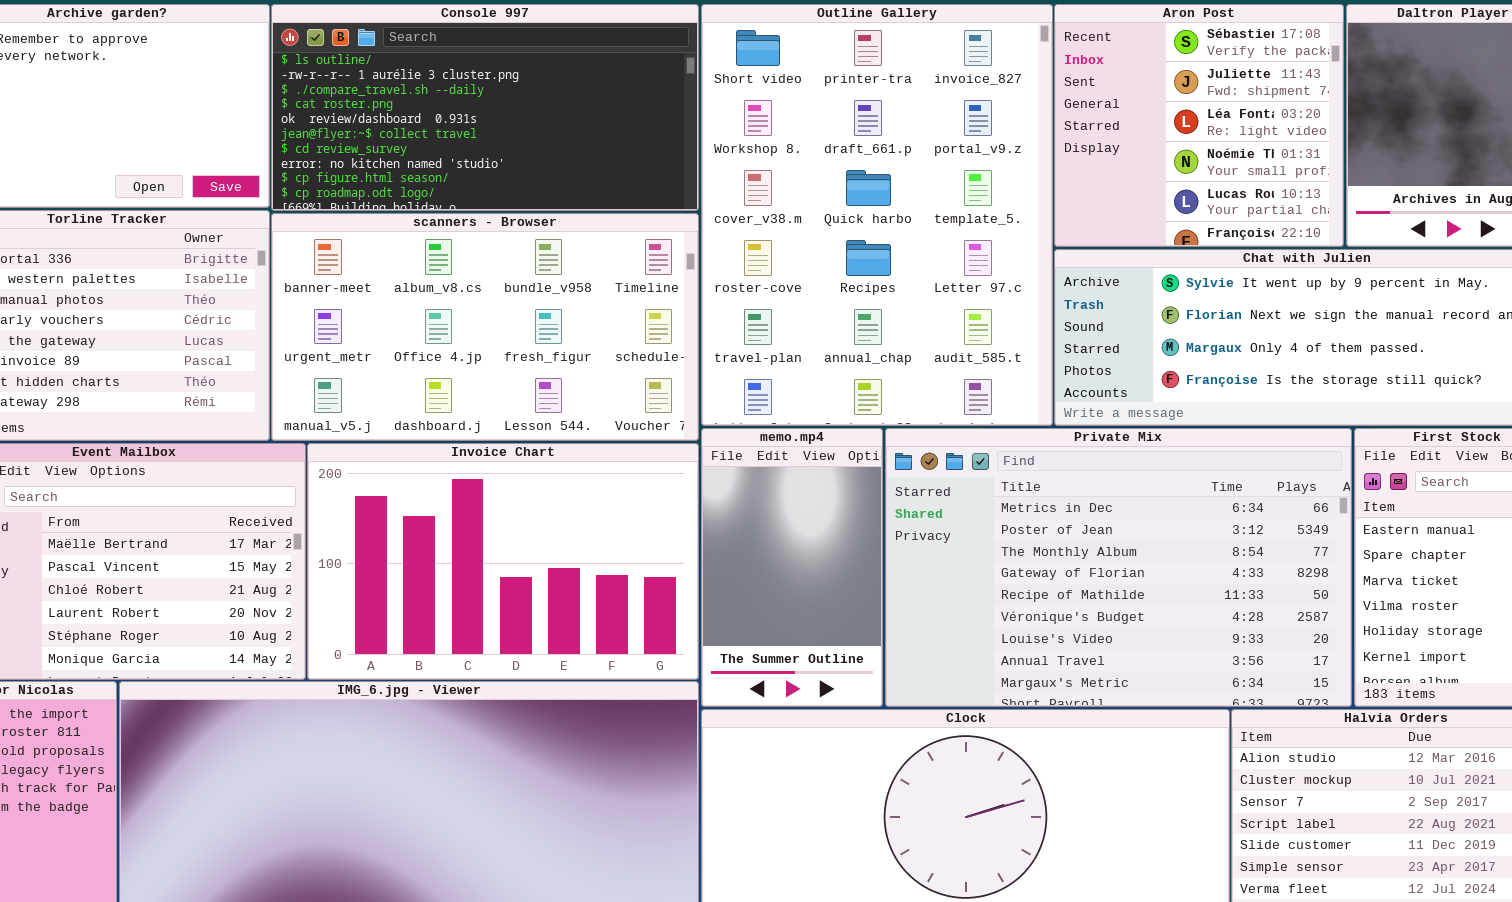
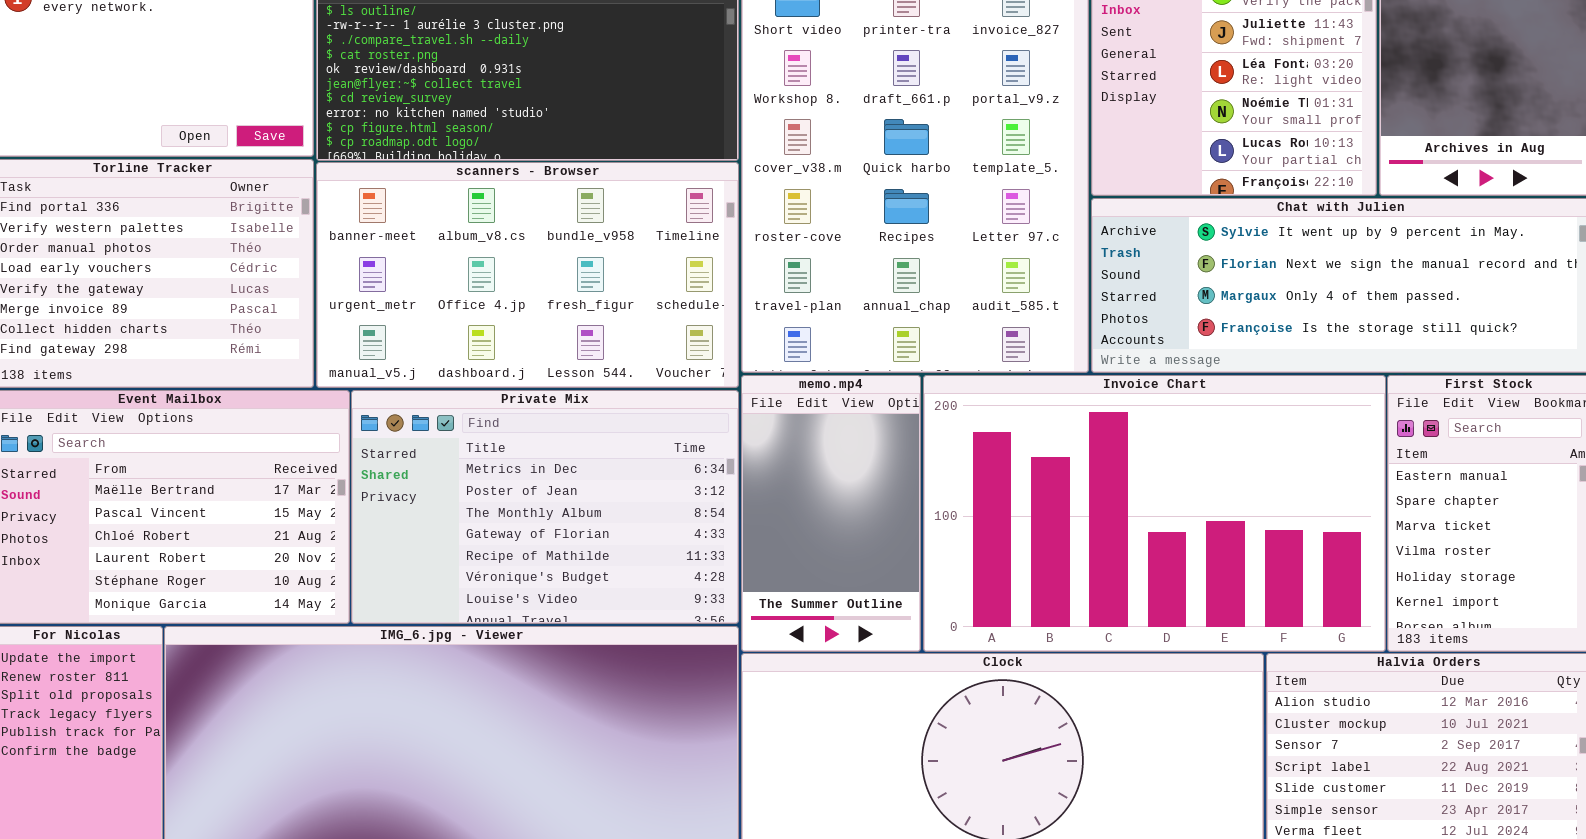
Private Mix: [885,428,1352,707] -> [351,390,739,624], moved, resized
Invoice Chart: [307,443,699,680] -> [923,375,1386,652], moved, resized

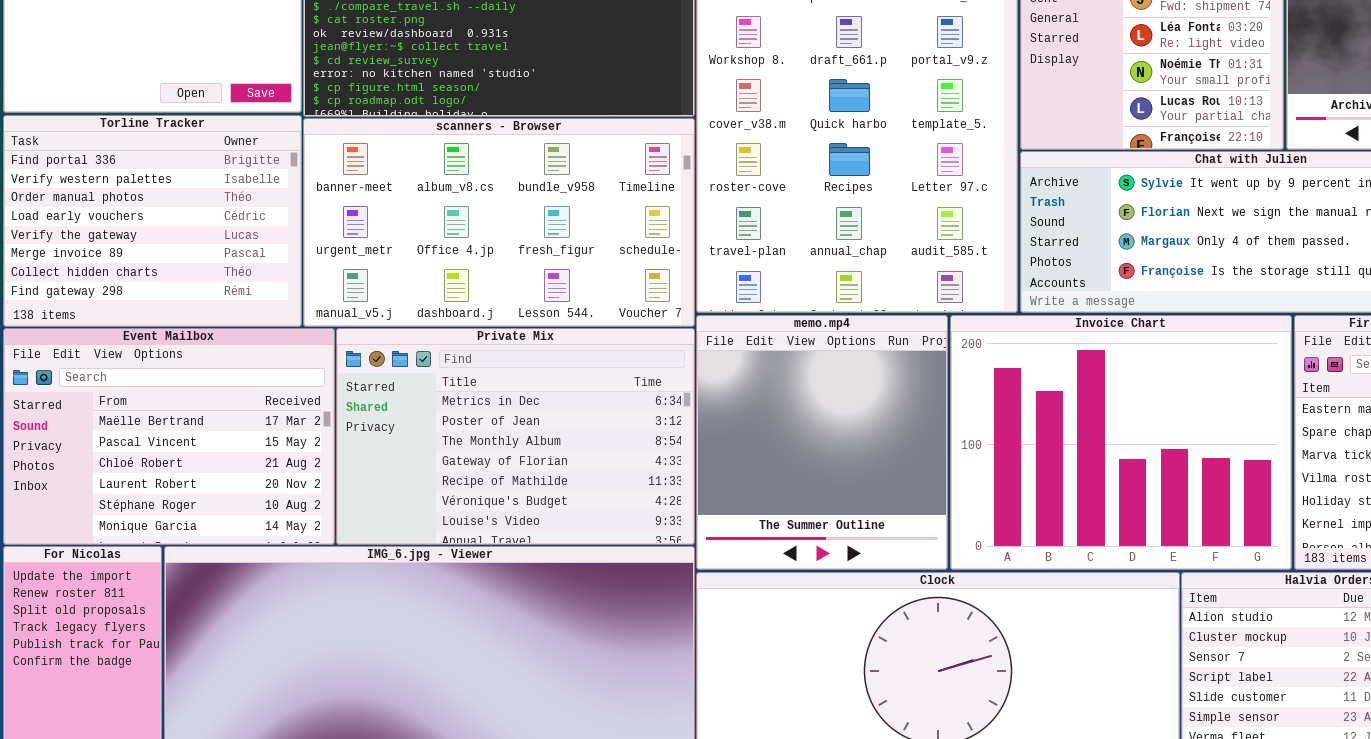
memo.mp4: [741,375,921,652] -> [696,315,948,570], resized
Invoice Chart: [923,375,1386,652] -> [950,315,1292,570], resized

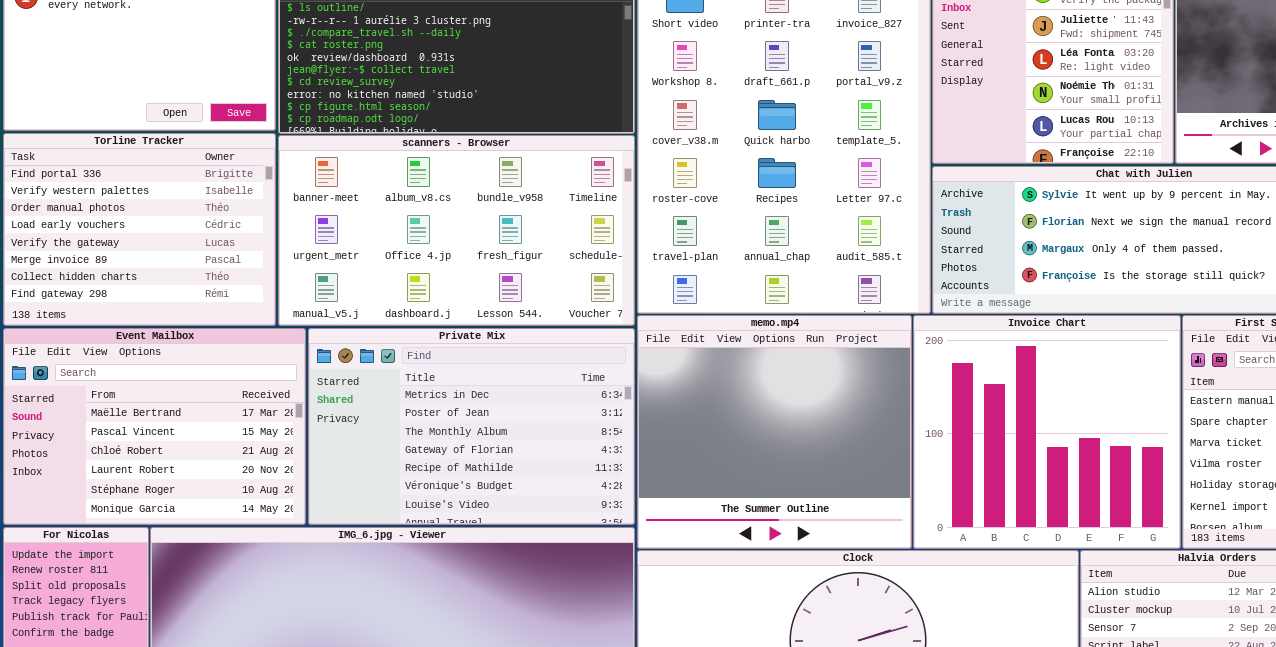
memo.mp4: [696,315,948,570] -> [637,315,912,549], resized
Invoice Chart: [950,315,1292,570] -> [913,315,1181,549], resized

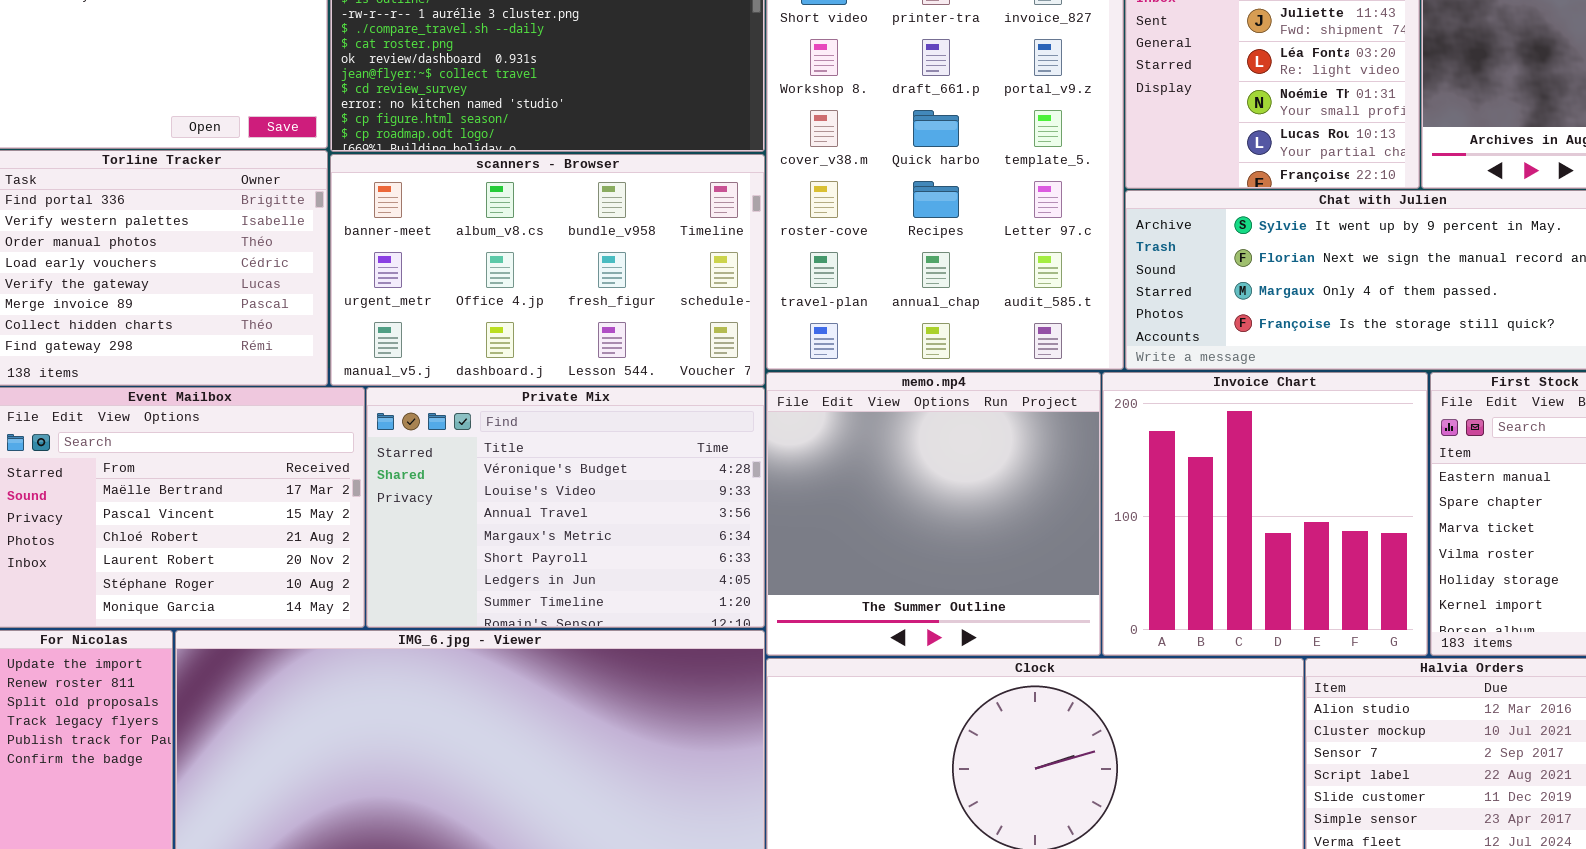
Private Mix: [308,328,635,525] -> [366,387,765,628], scrolled down 5 rows

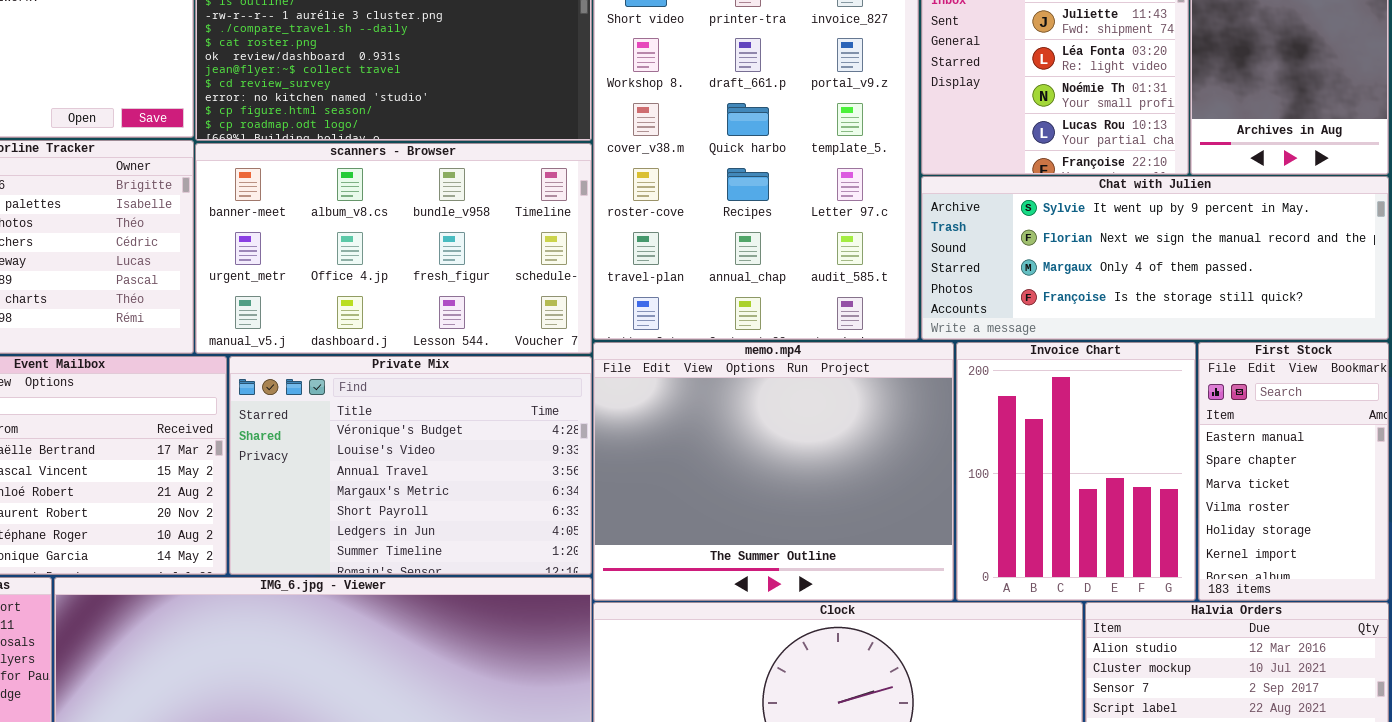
memo.mp4: [766,372,1101,656] -> [593,342,954,601], resized
Invoice Chart: [1102,372,1428,656] -> [956,342,1196,601], resized

